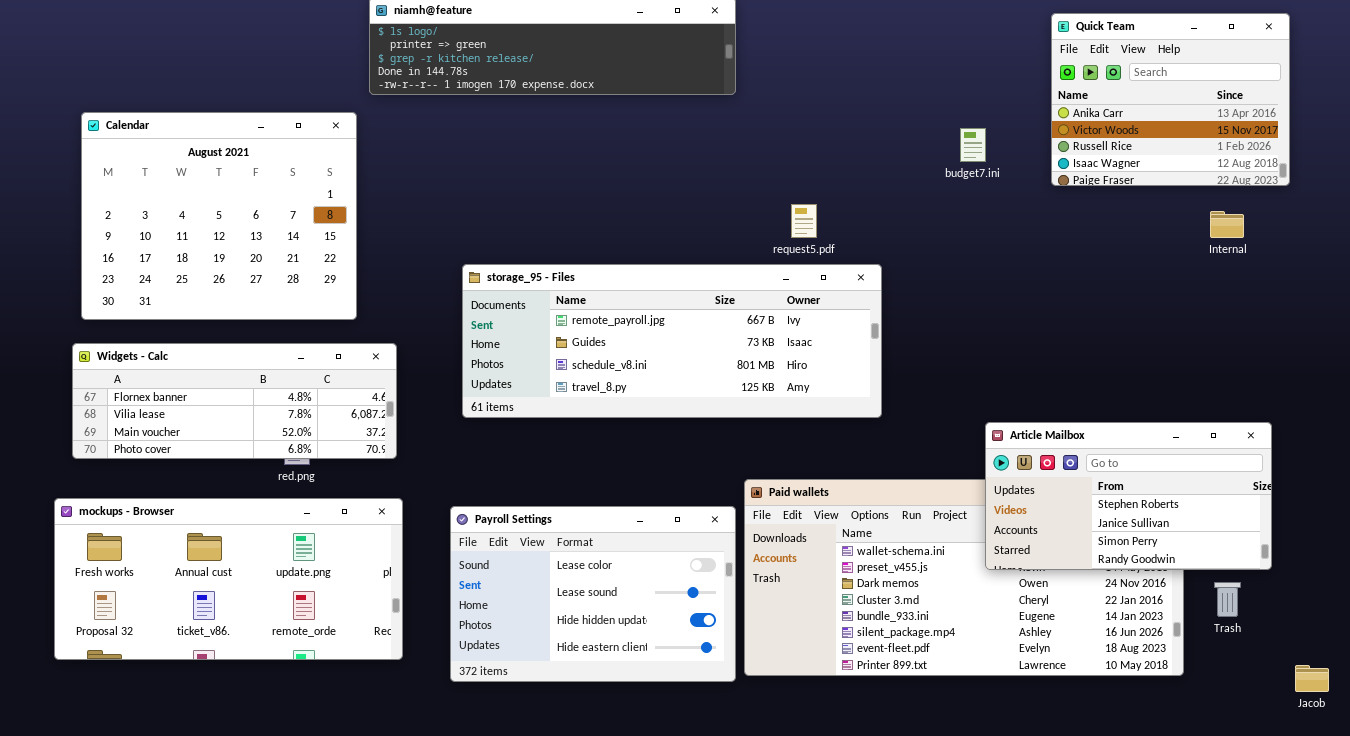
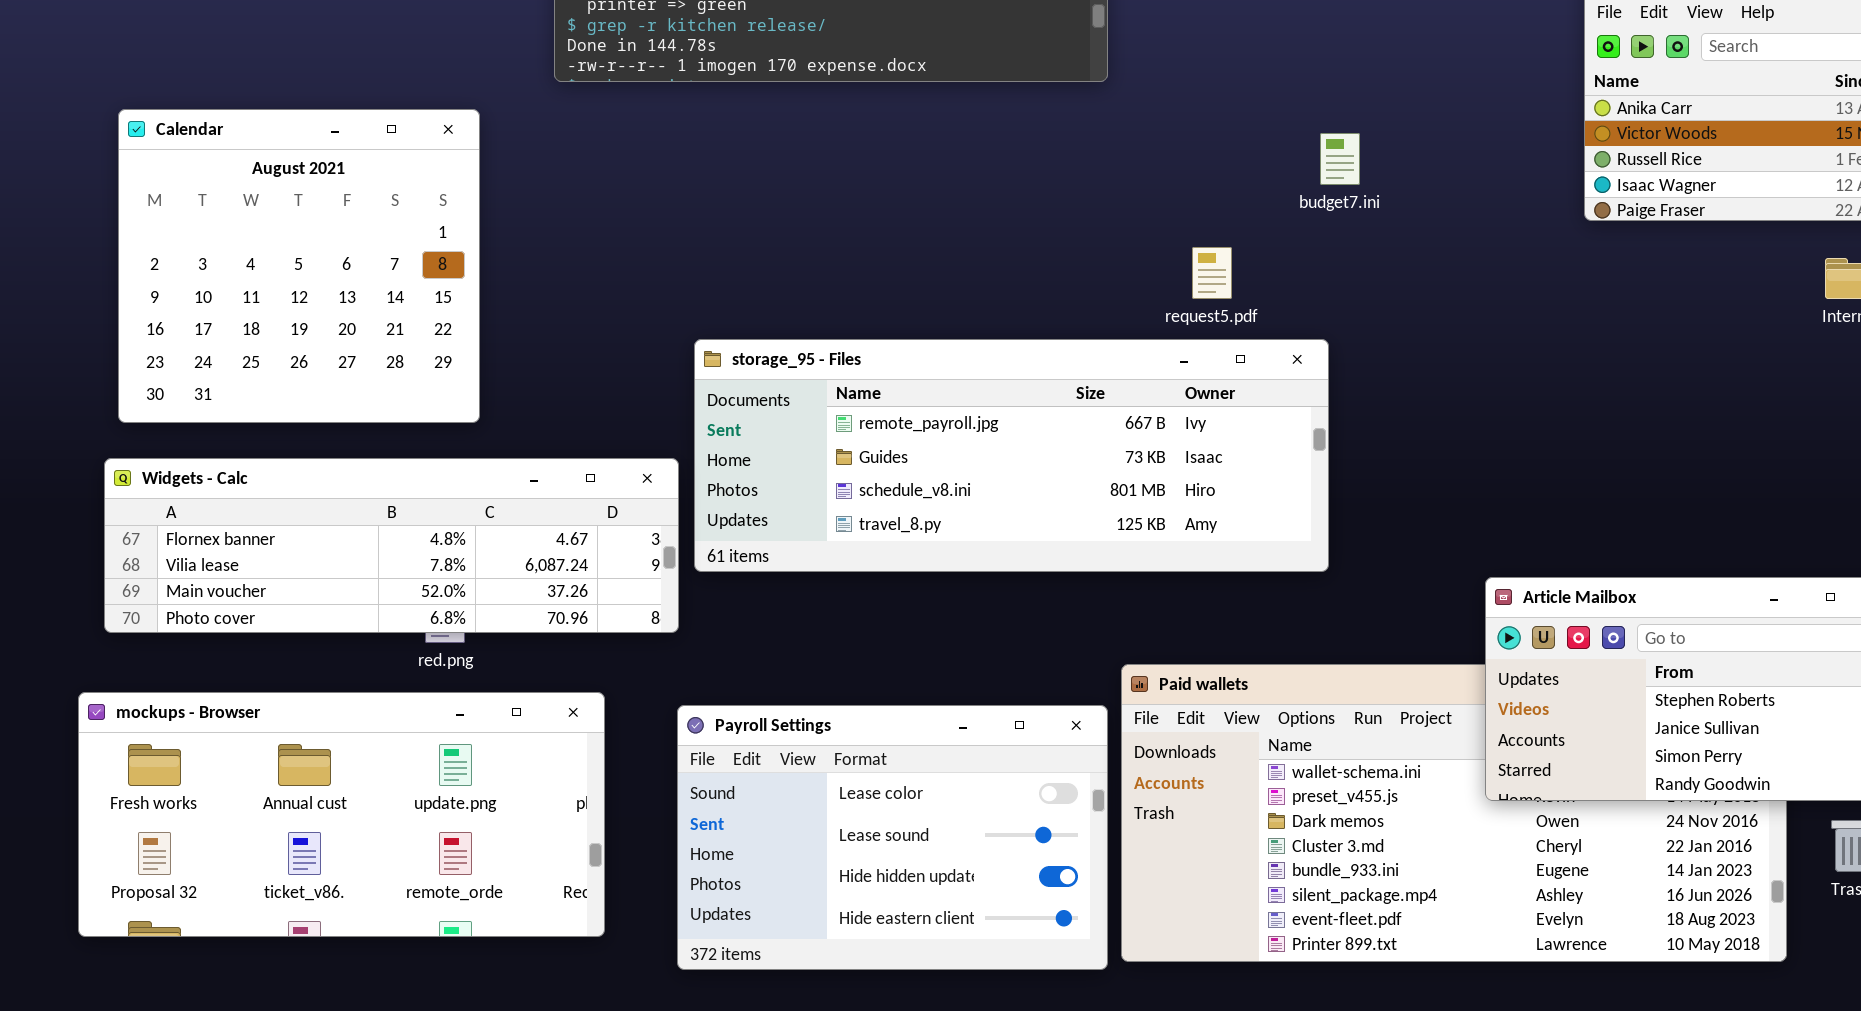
Calendar: [81,112,357,320] -> [118,109,480,423], resized
budget7.ini: [960,128,986,162] -> [1320,133,1360,185], moved
Widgets - Calc: [72,343,397,459] -> [104,458,679,633], resized

